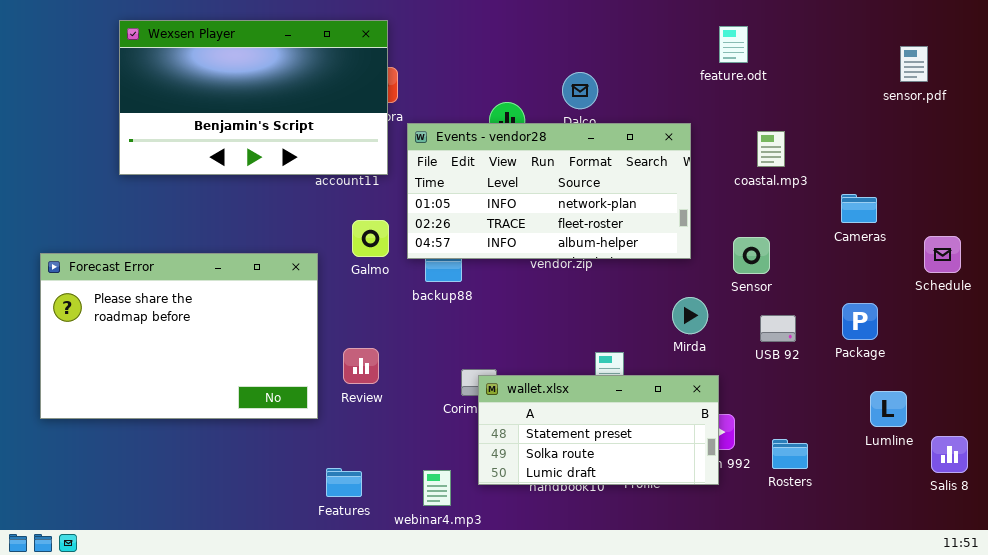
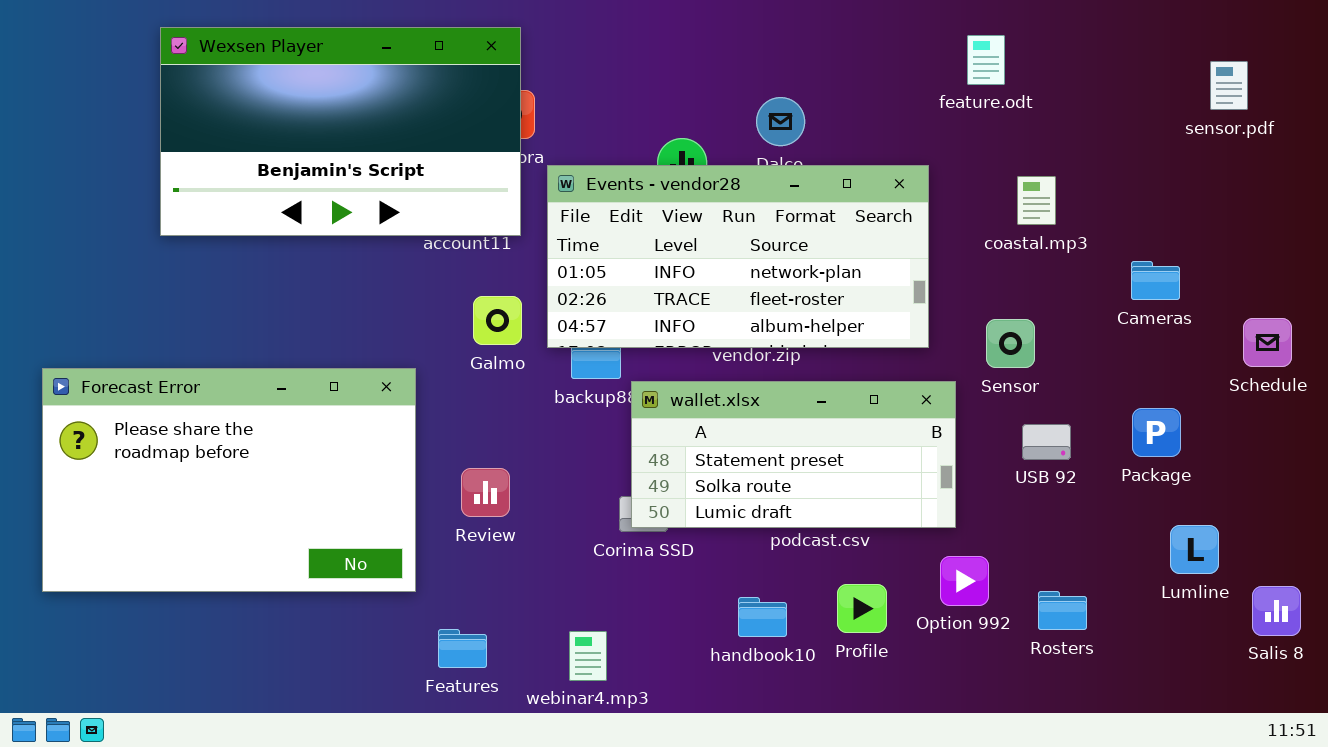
Forecast Error: [40,253,318,419] -> [42,368,416,592], moved
wallet.xlsx: [478,375,719,485] -> [631,381,956,528], moved

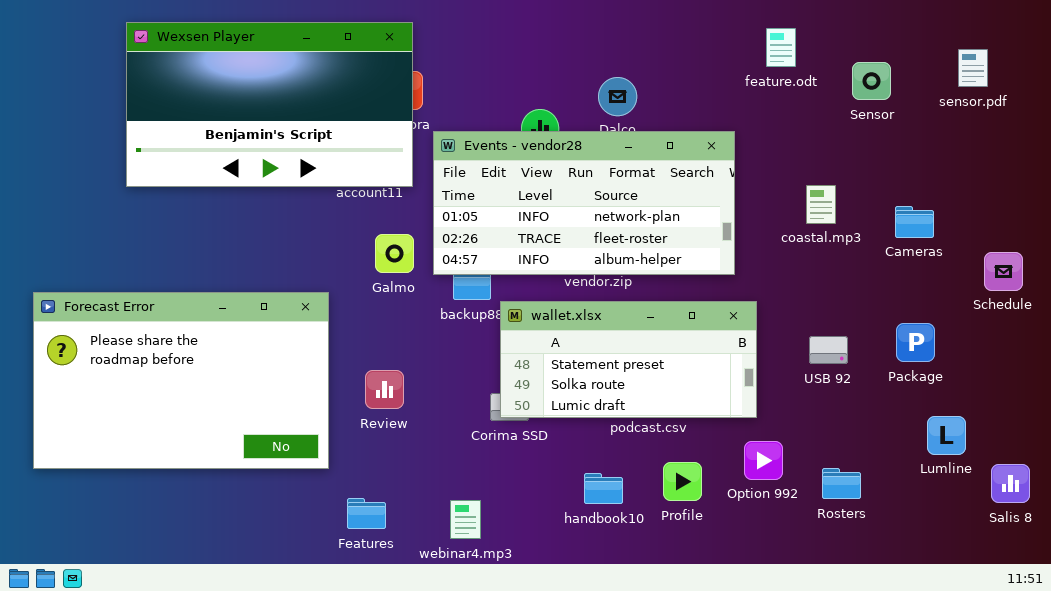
coastal.mp3: [1017,176,1056,225] -> [806,185,836,224], moved
Sensor: [986,319,1035,368] -> [852,62,891,100], moved

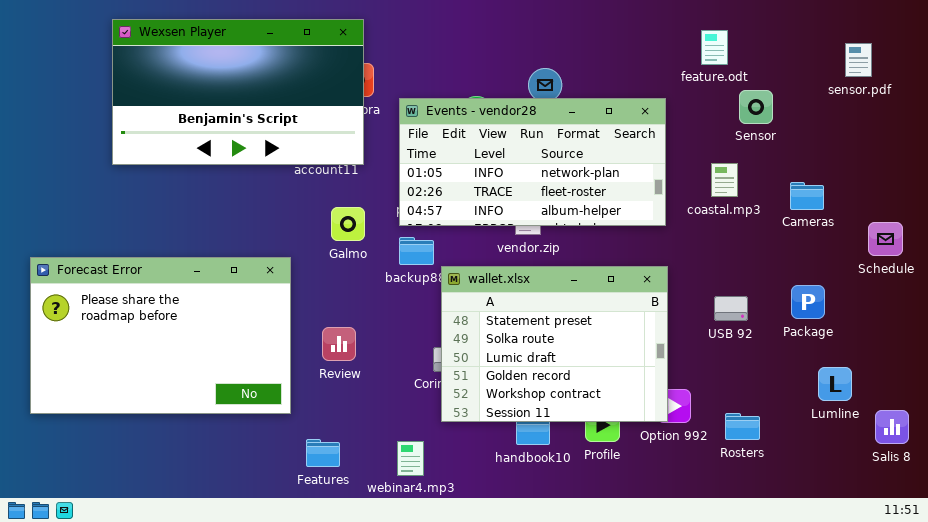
feature.odt: [766,28,796,67] -> [701,30,728,65], moved
Sensor: [852,62,891,100] -> [739,90,773,124], moved
Events - vendor28: [433,131,735,275] -> [399,98,666,226], moved
wallet.xlsx: [500,301,757,418] -> [441,266,668,422], resized

